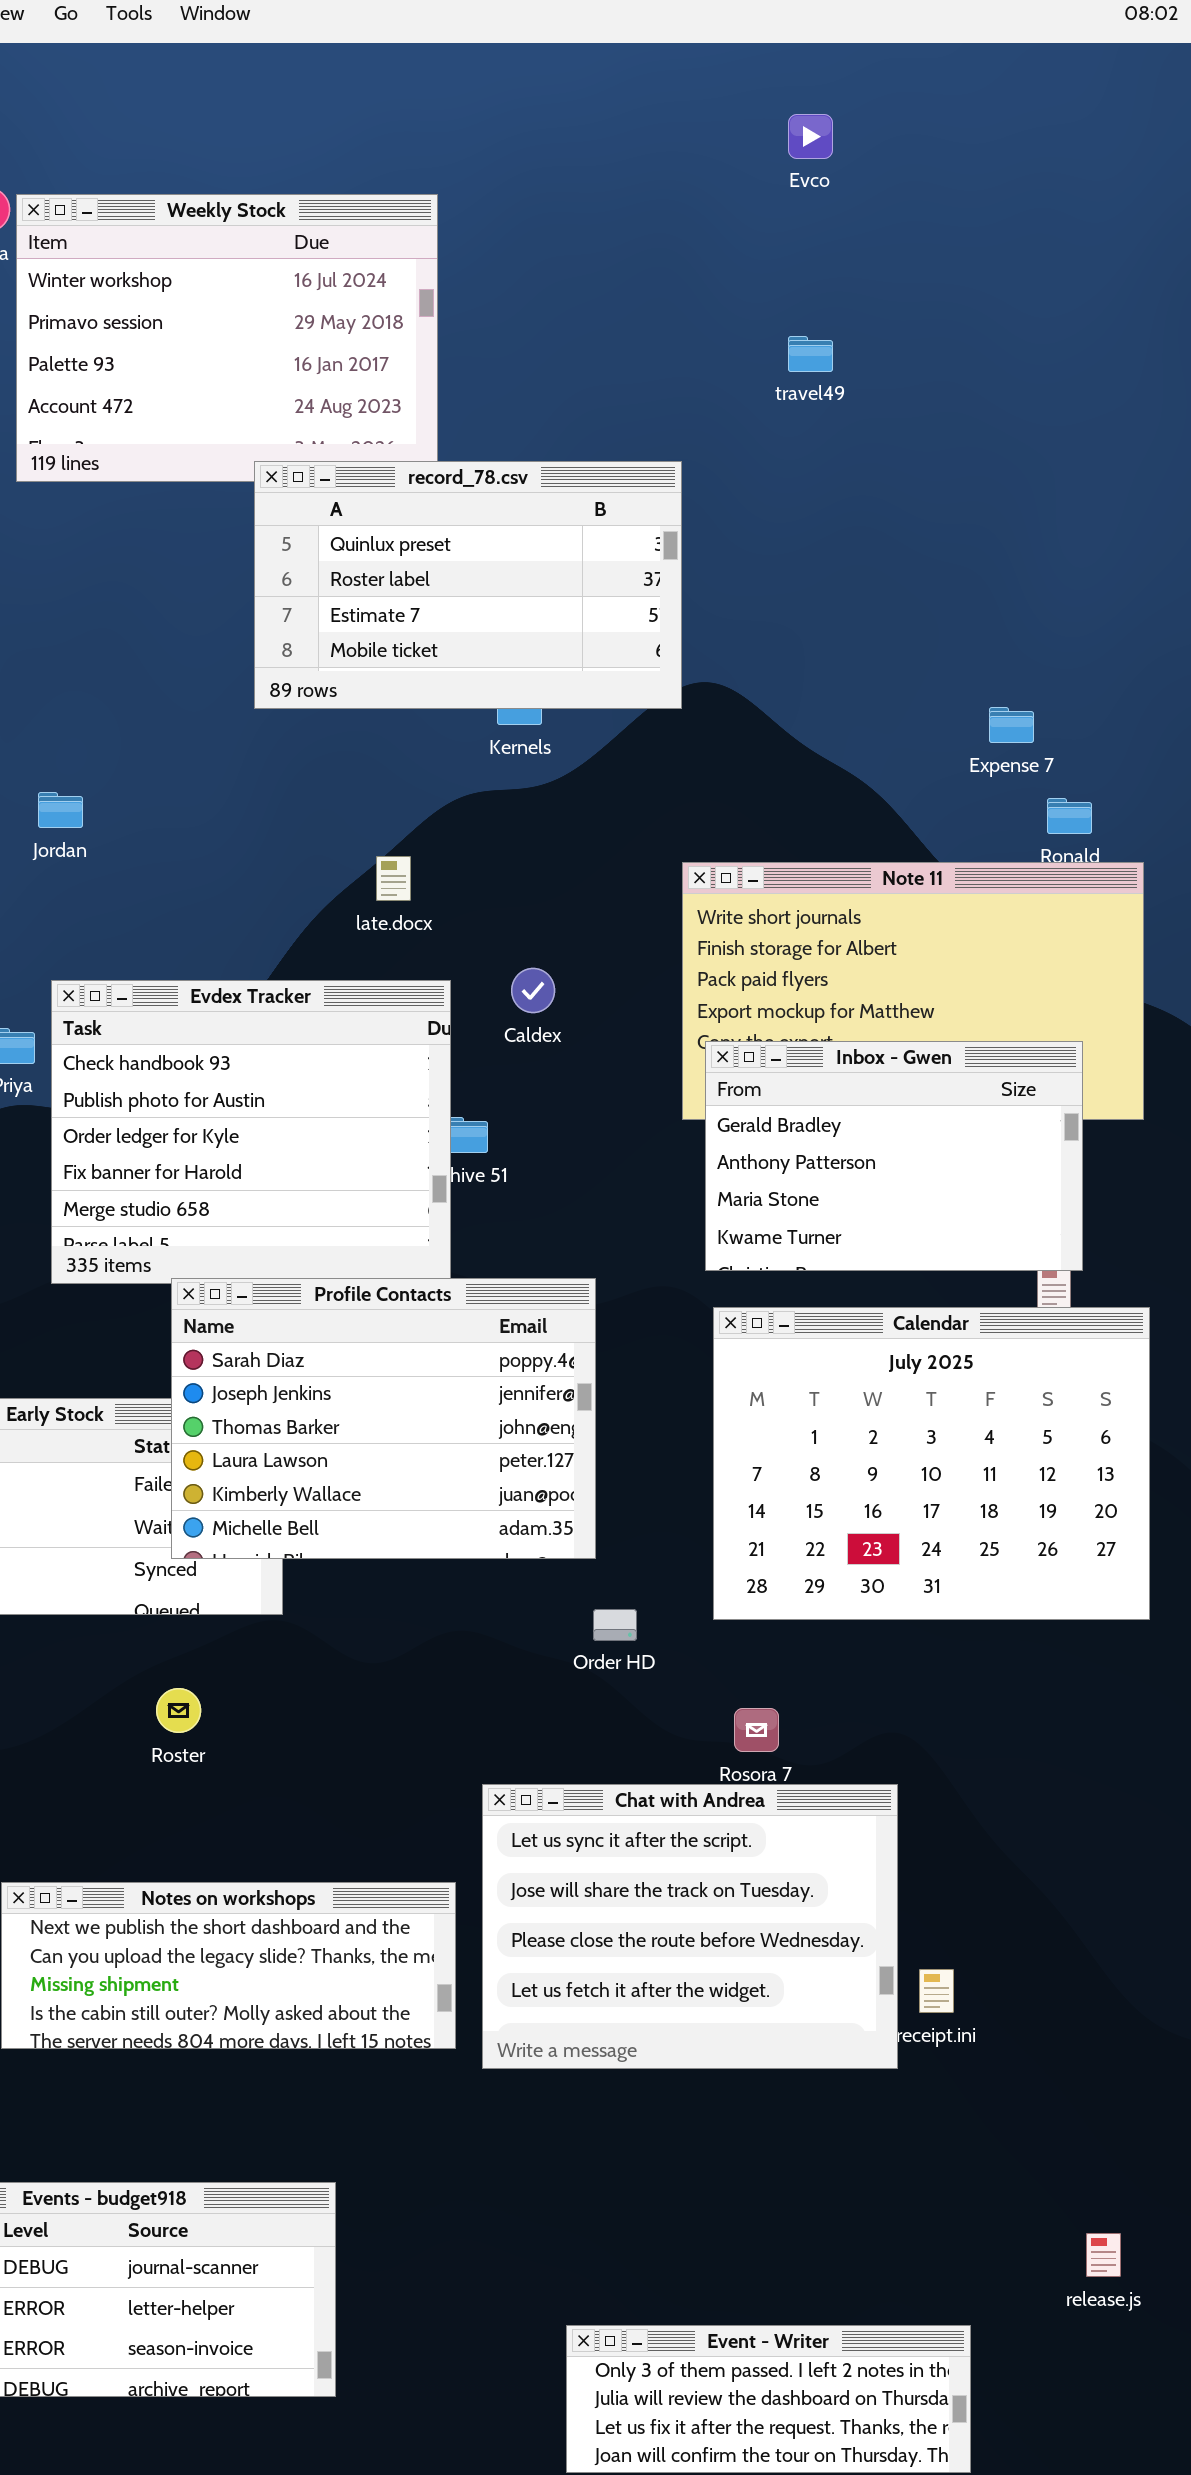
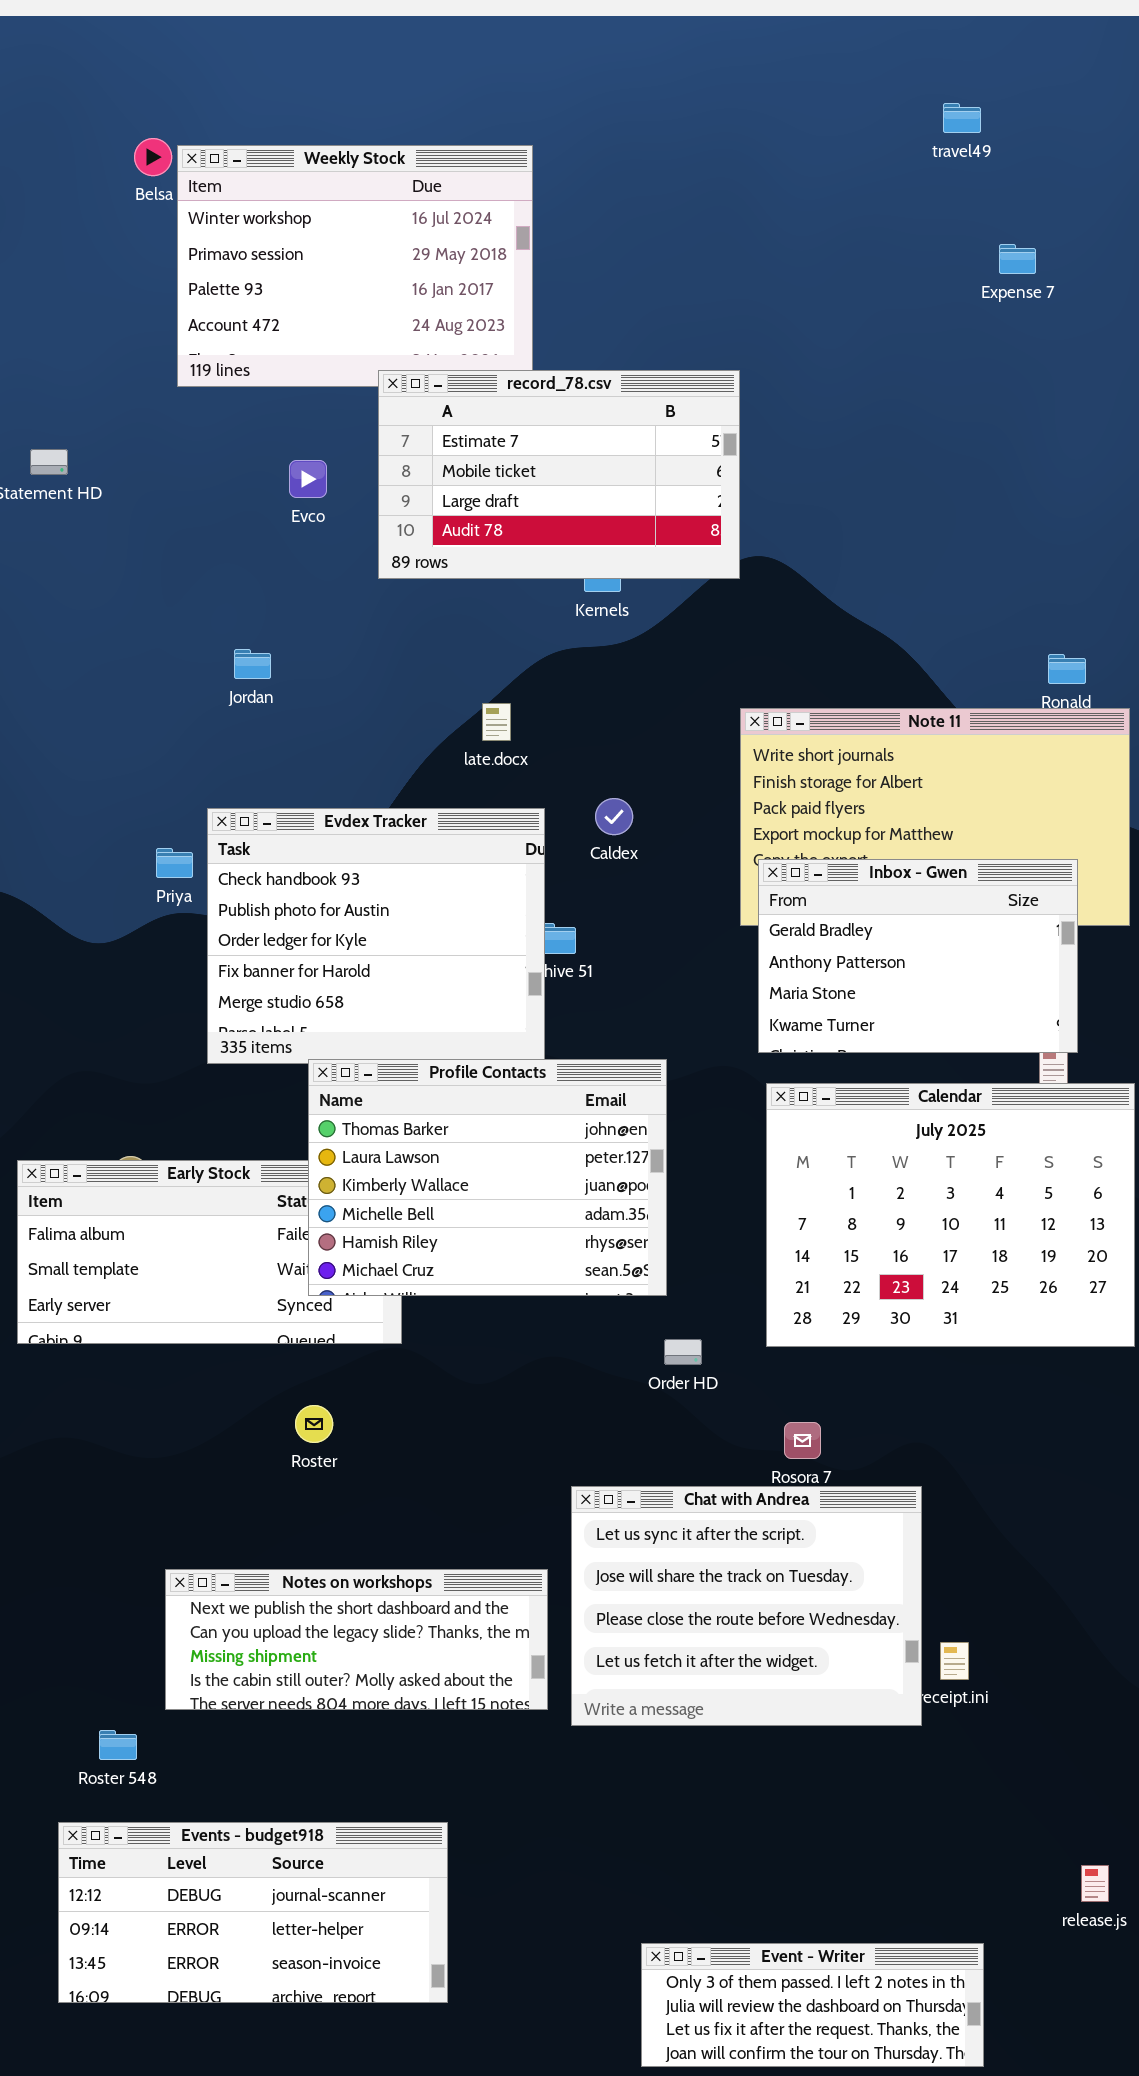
Evco: [788,114,833,159] -> [289,460,327,498], moved
travel49: [788,336,833,372] -> [943,103,981,133], moved
record_78.csv: [254,461,682,709] -> [378,370,740,579], scrolled down 2 rows
Expense 7: [989,707,1034,743] -> [999,244,1036,274], moved
Jordan: [38,792,83,828] -> [234,649,271,679], moved
Profile Contacts: [171,1278,596,1559] -> [308,1059,667,1296], scrolled down 2 rows

